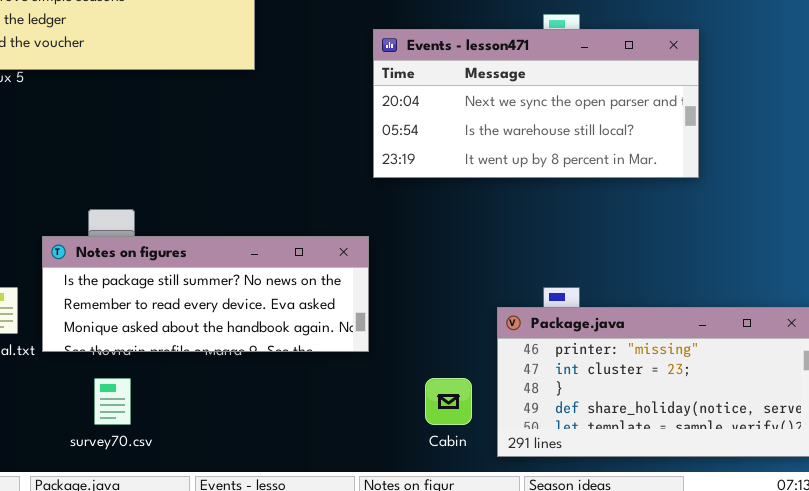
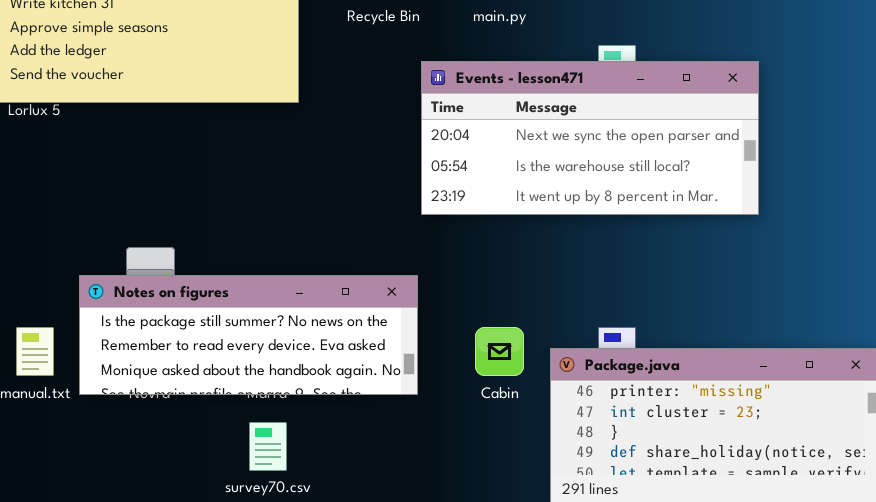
survey70.csv: [94,378,131,425] -> [249,422,287,471], moved
Cabin: [425,378,472,425] -> [475,327,524,376], moved

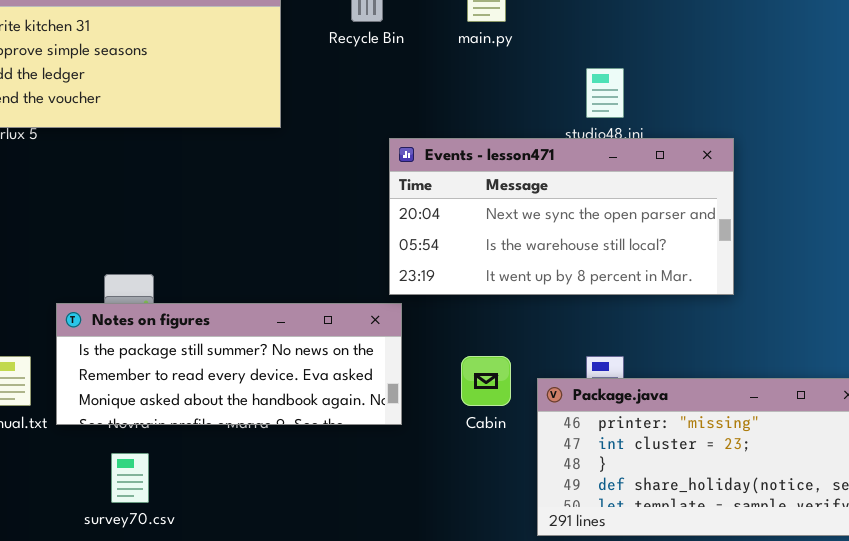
Events - lesson471: [421,61,759,215] -> [389,138,734,295], moved
survey70.csv: [249,422,287,471] -> [111,453,149,503], moved

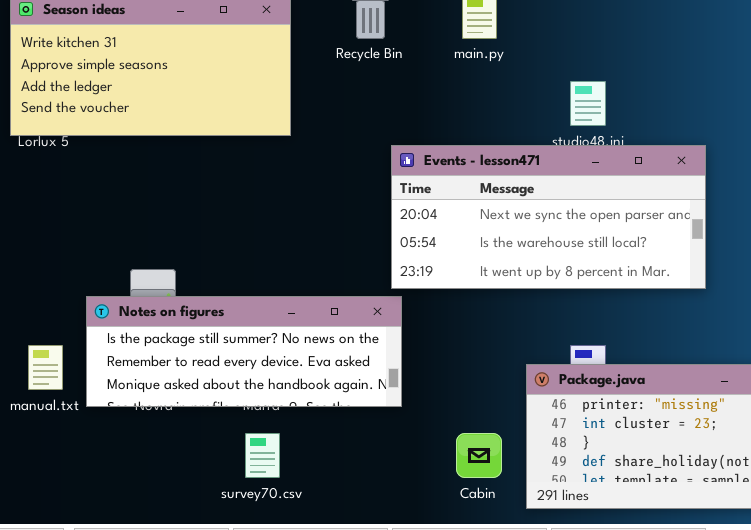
Cabin: [461,356,511,406] -> [456,433,502,478], moved
survey70.csv: [111,453,149,503] -> [245,433,280,478], moved

